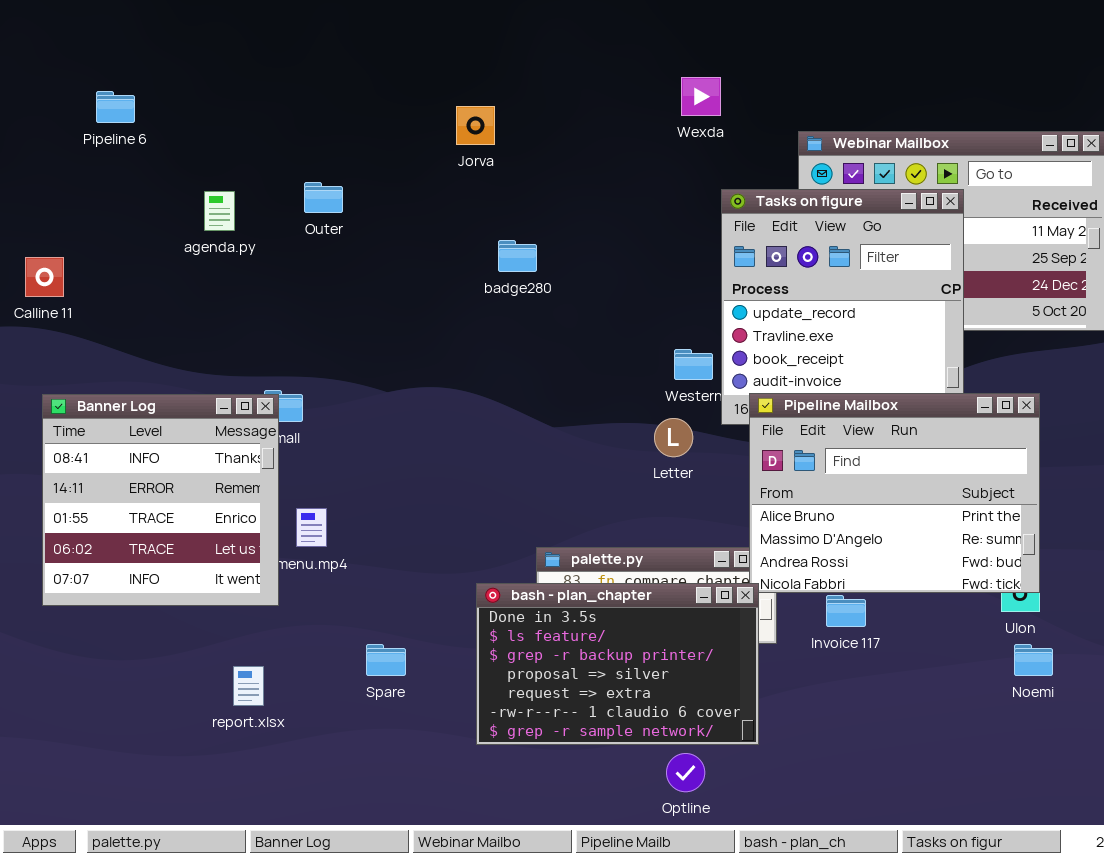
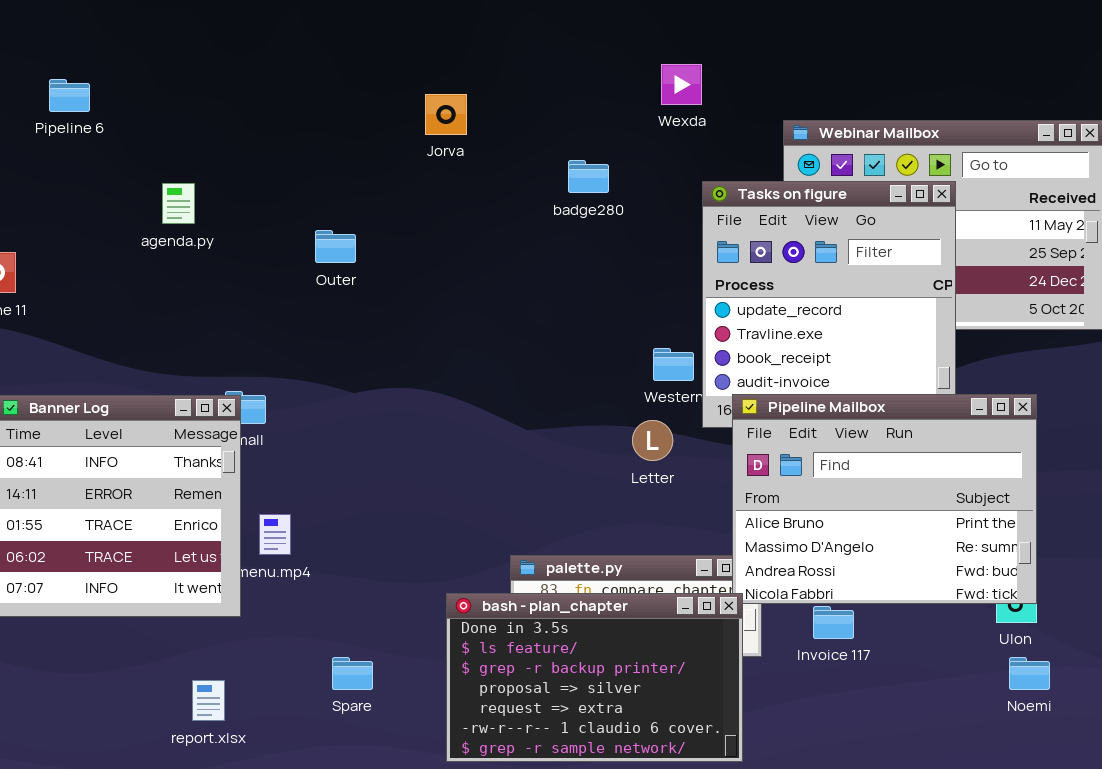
Outer: [304,182,343,213] -> [315,230,356,263], moved
badge280: [498,240,537,272] -> [568,160,609,193], moved

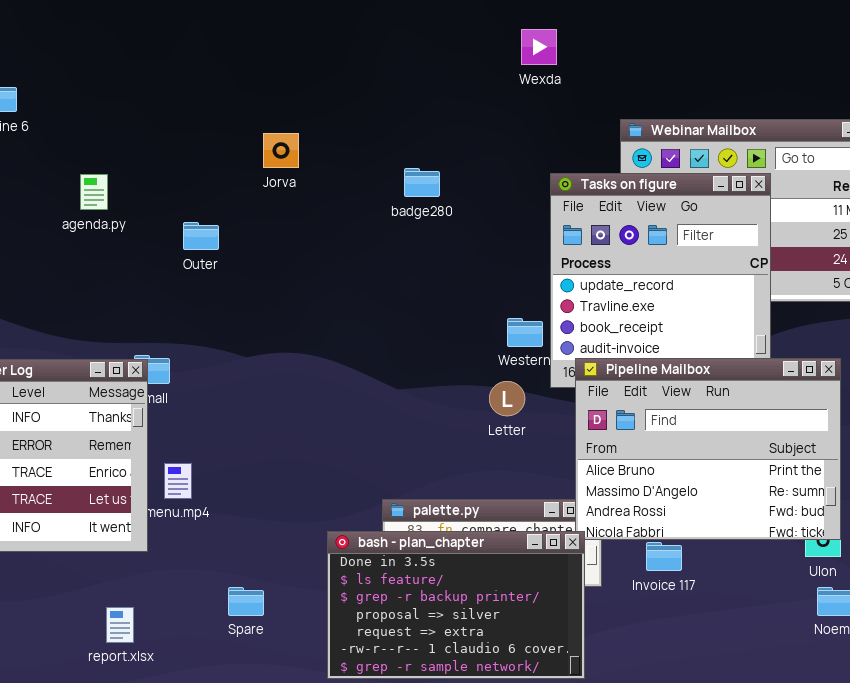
Wexda: [661,64,702,105] -> [521,29,557,65], moved
Jorva: [425,94,467,135] -> [263,133,299,168], moved
badge280: [568,160,609,193] -> [404,168,440,197], moved
Outer: [315,230,356,263] -> [183,222,219,250], moved

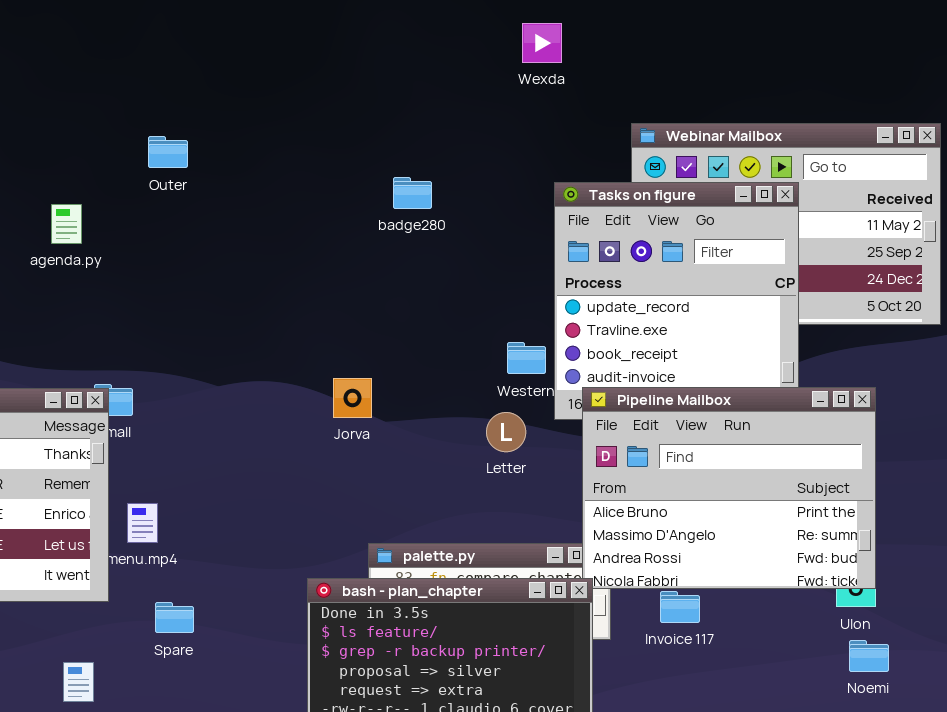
Jorva: [263,133,299,168] -> [333,378,372,418], moved
agenda.py: [80,174,108,210] -> [51,204,82,244], moved
Outer: [183,222,219,250] -> [148,136,188,168], moved
Spare: [228,587,264,616] -> [155,602,194,633], moved

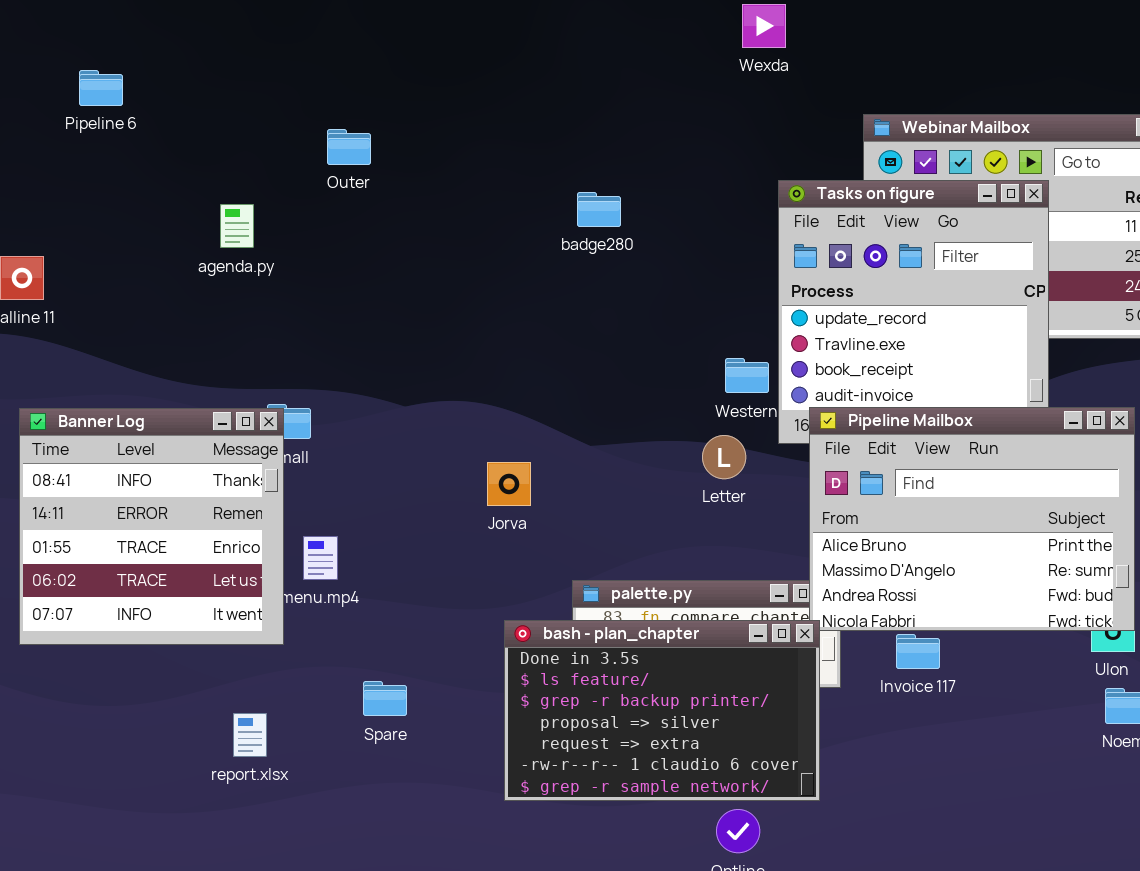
badge280: [393,177,432,209] -> [577,192,621,227], moved
Jorva: [333,378,372,418] -> [487,462,531,506], moved
Spare: [155,602,194,633] -> [363,681,407,716], moved

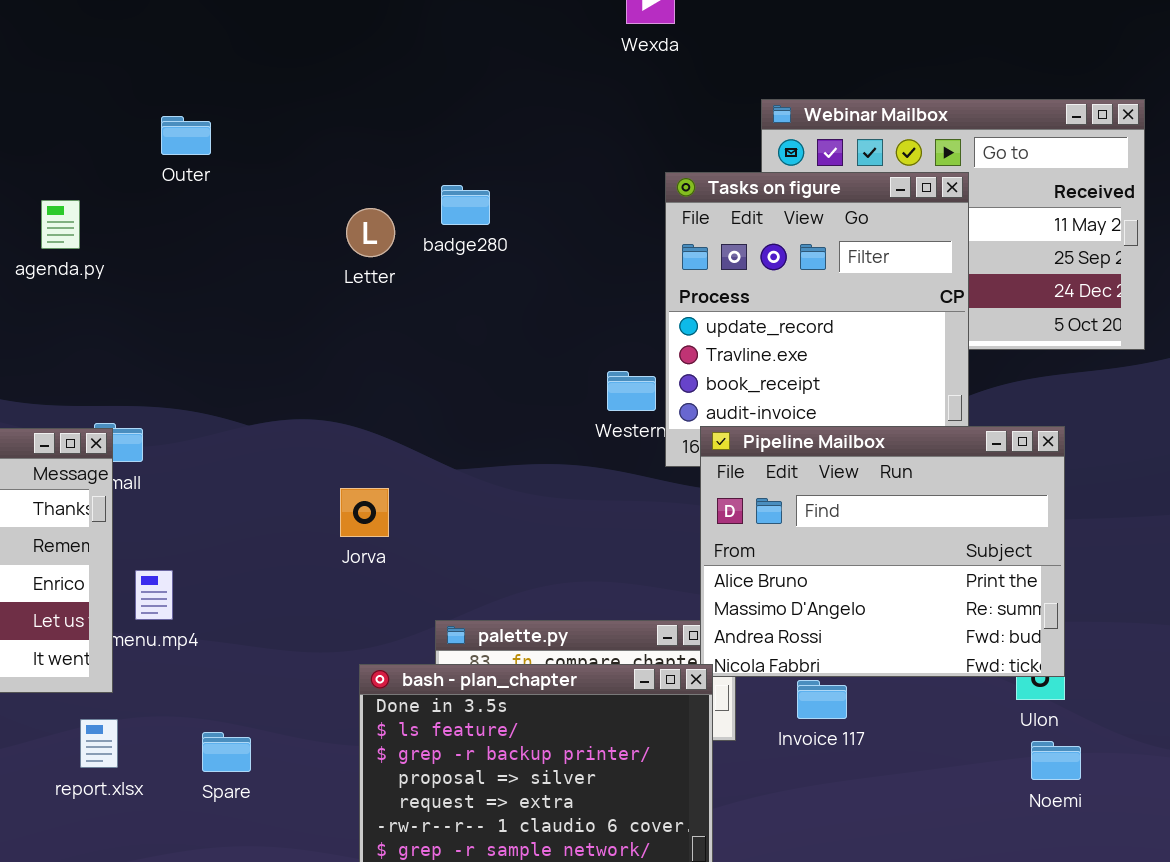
Letter: [702,435,746,479] -> [346,208,395,257], moved
report.xlsx: [233,713,267,757] -> [80,719,118,768], moved

